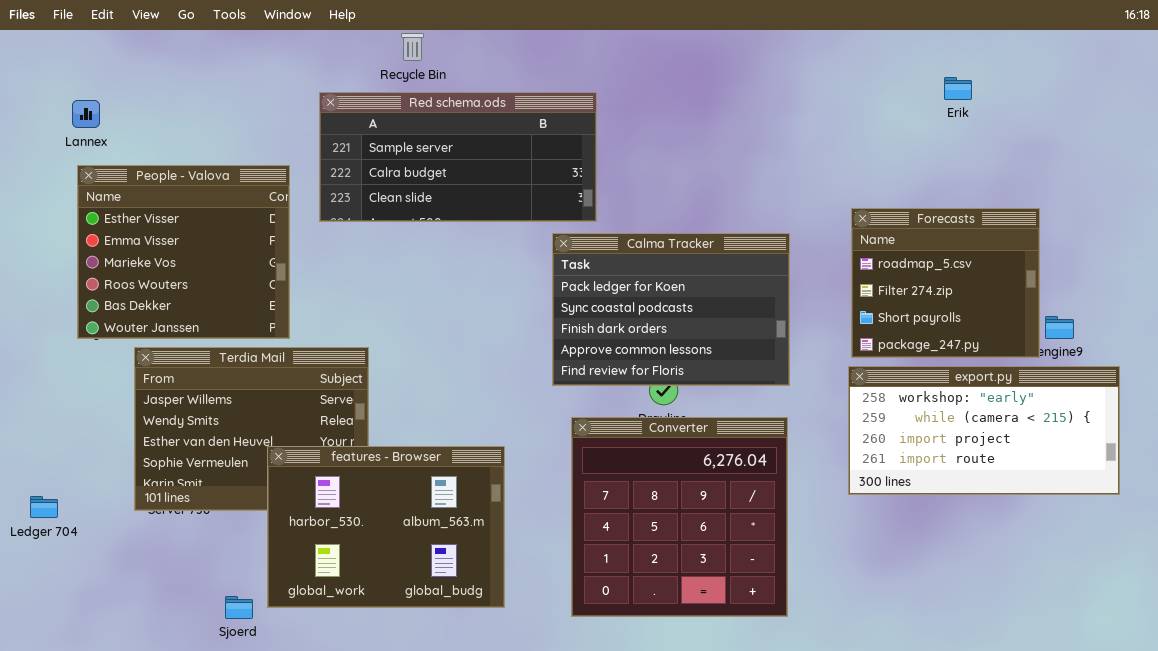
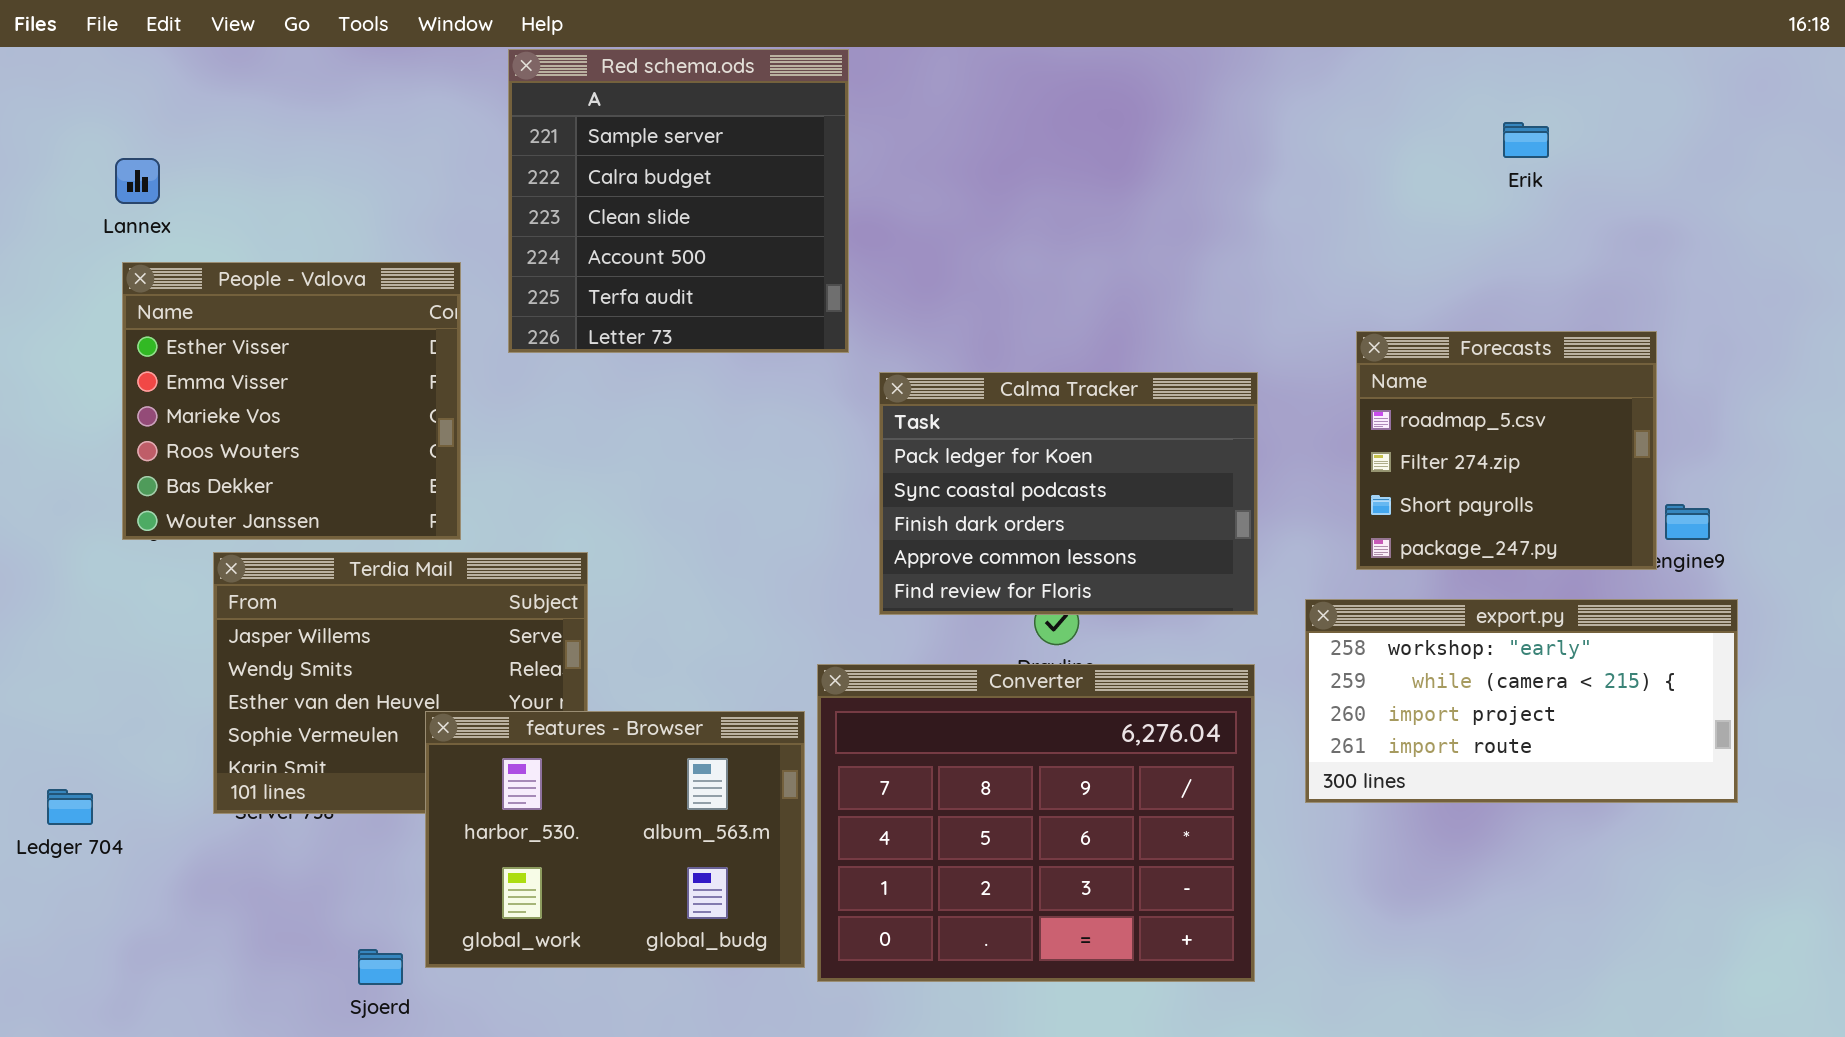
Red schema.ods: [319,92,597,222] -> [508,49,849,353], resized
export.py: [848,366,1120,495] -> [1305,599,1738,803], moved
Converter: [571,417,788,617] -> [817,664,1255,982], resized

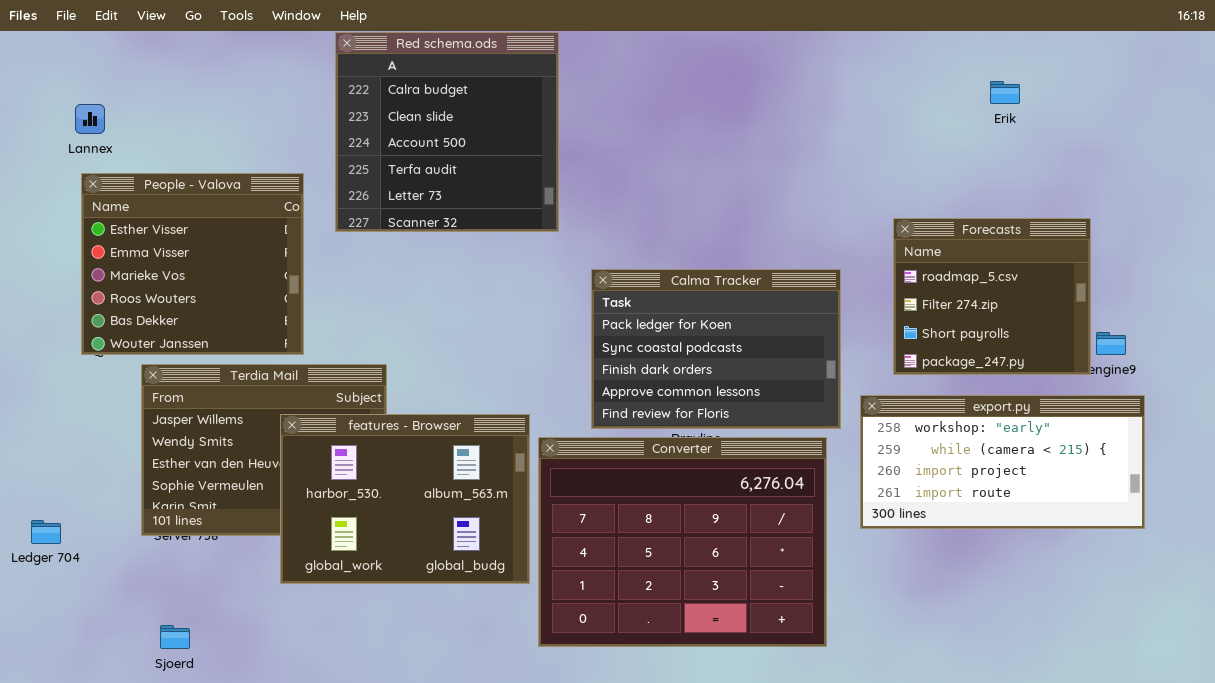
Red schema.ods: [508,49,849,353] -> [335,32,559,232], scrolled down 1 row
Calma Tracker: [879,372,1258,615] -> [591,269,841,429], moved
features - Browser: [425,711,805,968] -> [280,414,530,584], moved
Sjoerd: [358,949,403,985] -> [160,625,190,649], moved

